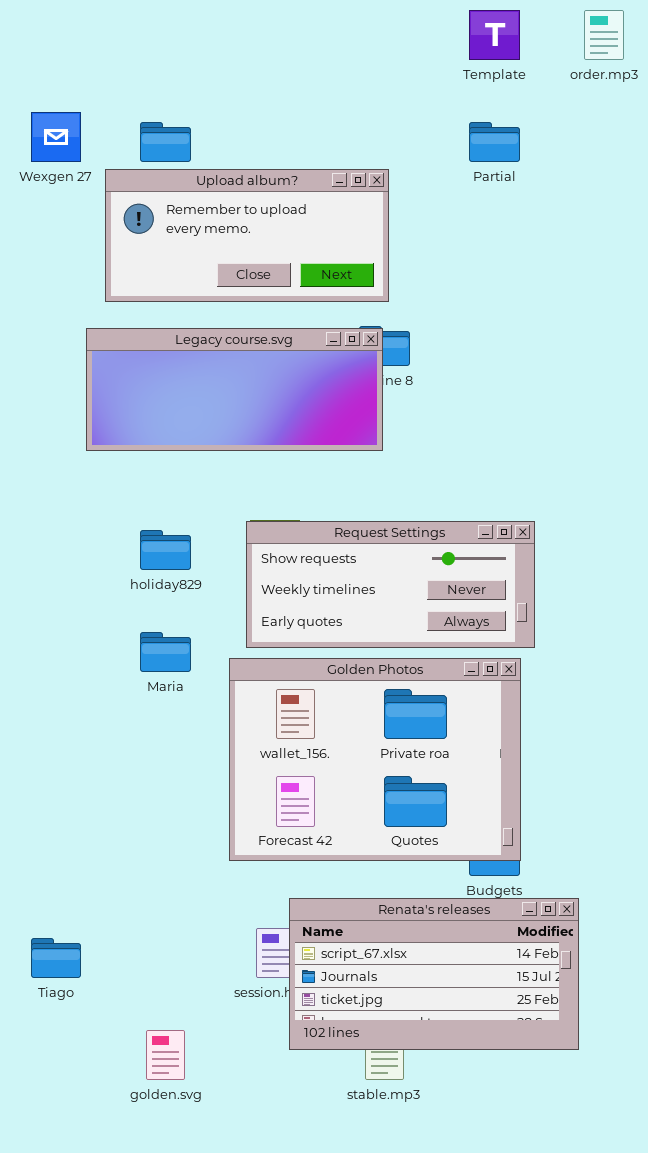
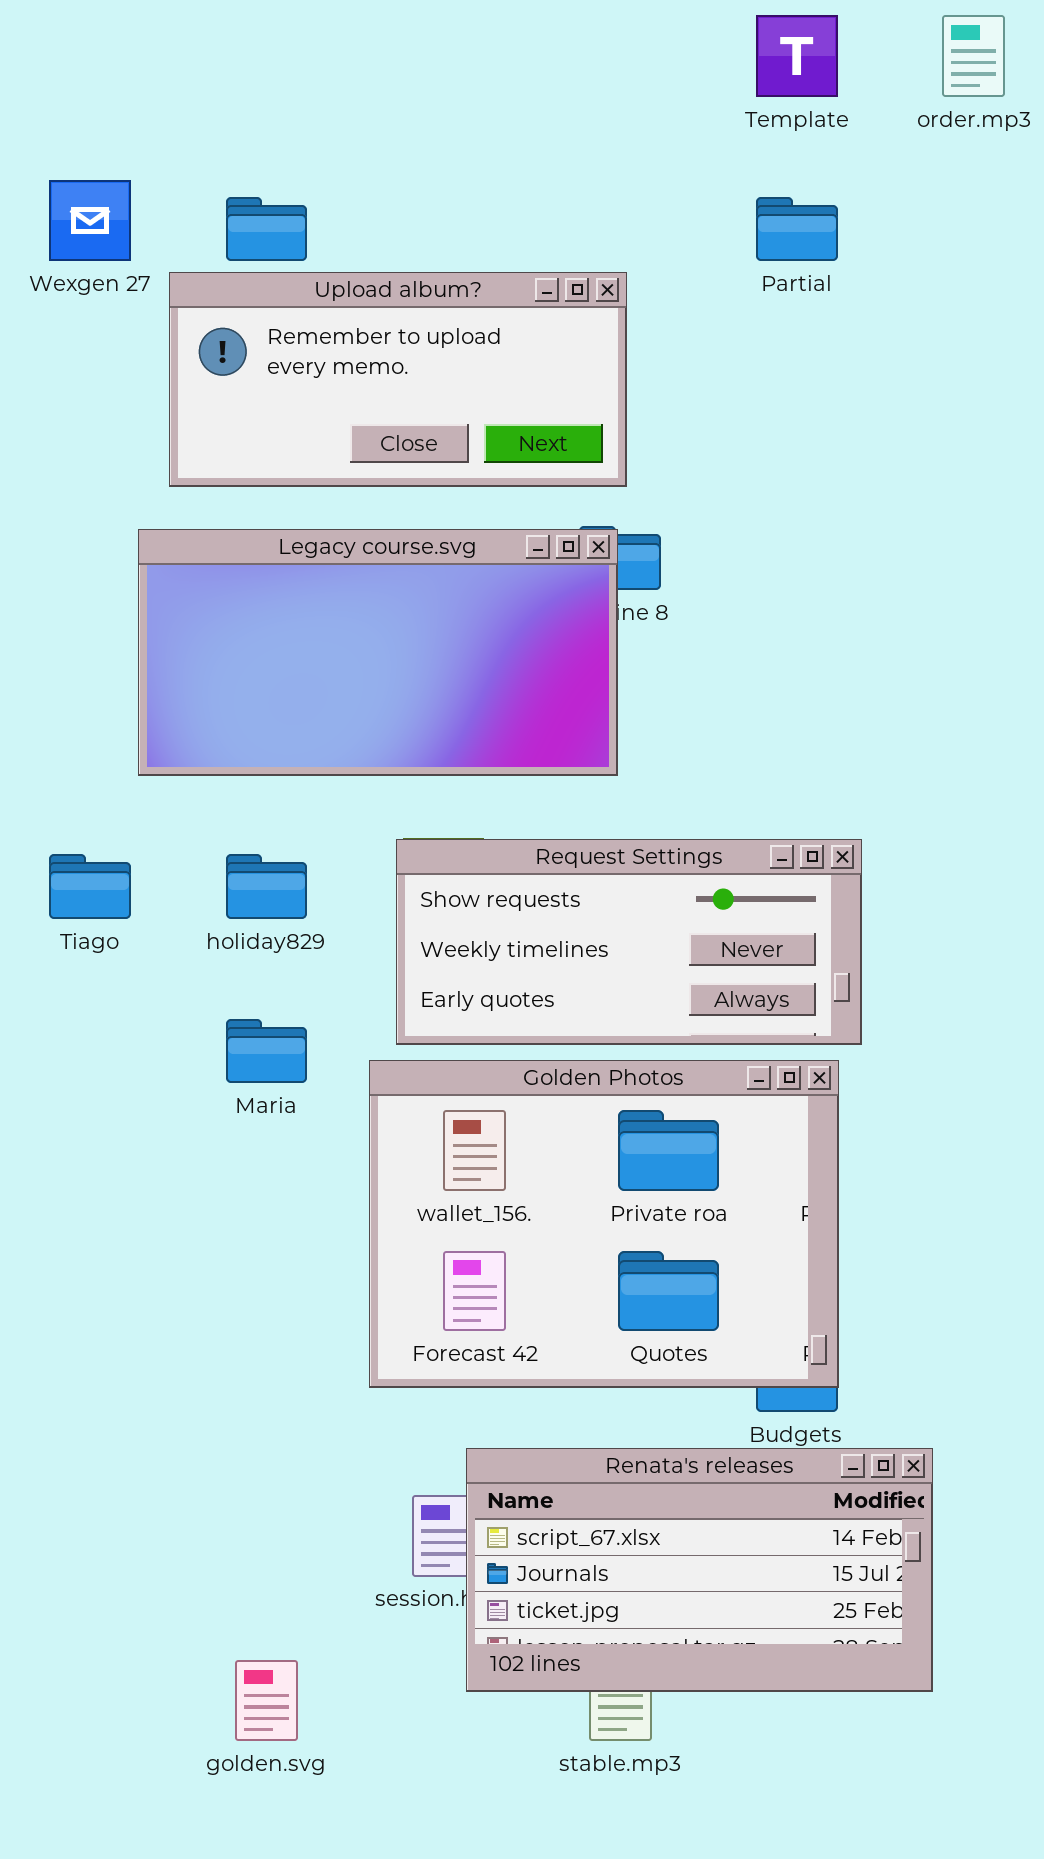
Legacy course.svg: [86,328,383,451] -> [138,529,618,776], resized
Tiago: [31,938,81,978] -> [49,854,131,919], moved

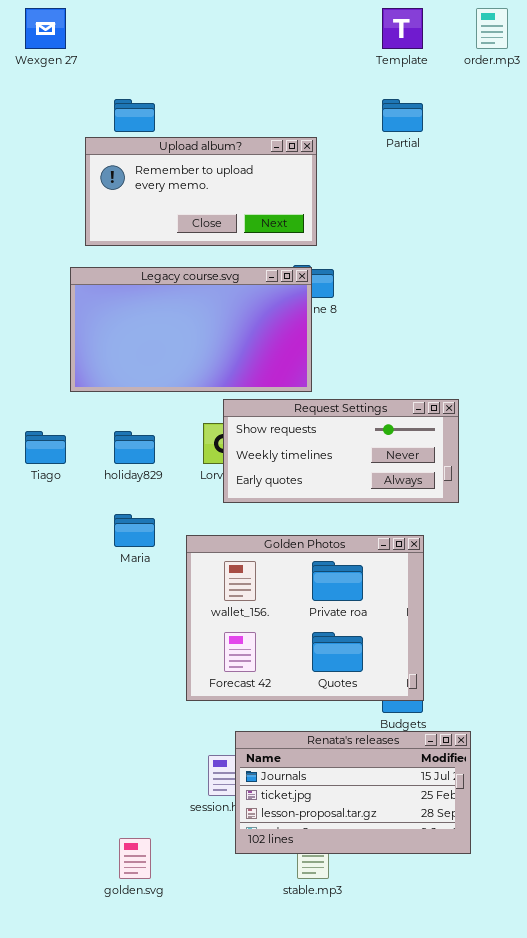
Wexgen 27: [49,180,131,261] -> [25,8,66,49], moved
Request Settings: [396,839,862,1045] -> [223,399,459,503], moved
Renata's releases: [466,1448,933,1692] -> [235,731,471,854], scrolled down 1 row

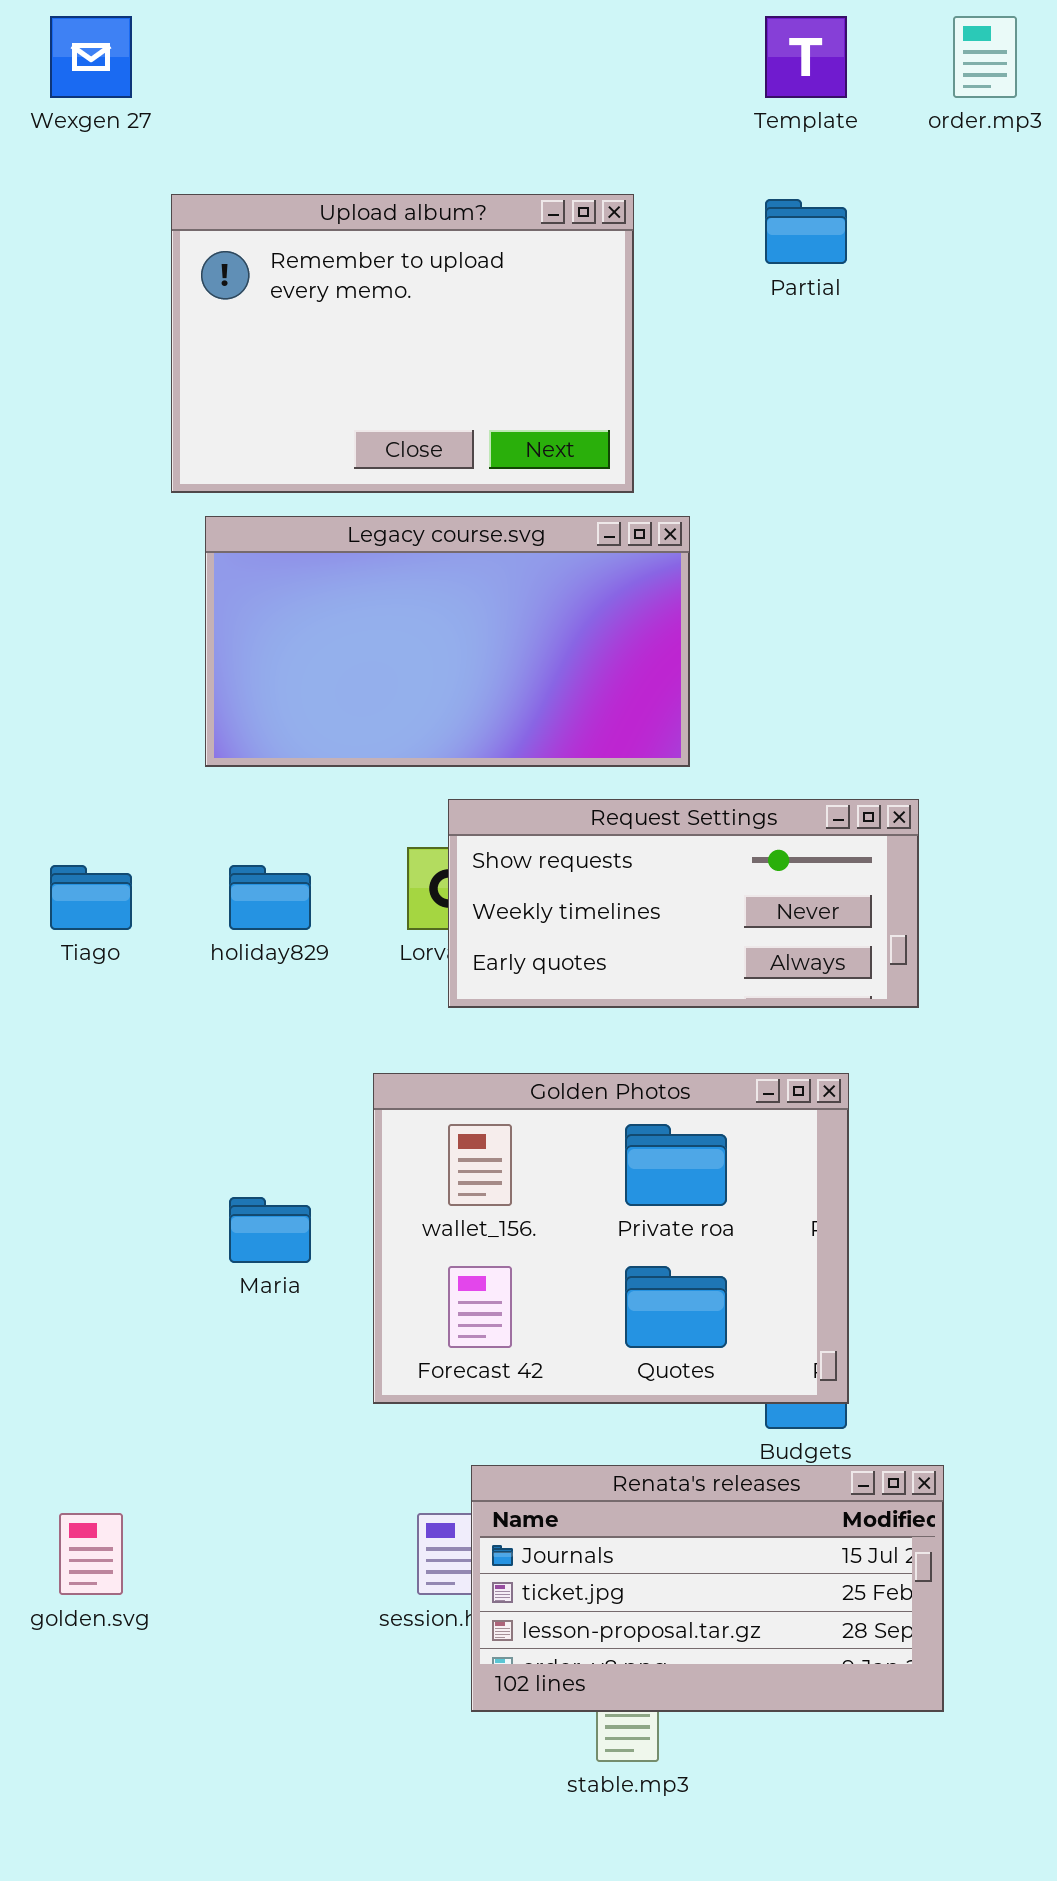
Upload album?: [85,137,317,246] -> [171,194,634,493], resized
Legacy course.svg: [70,267,312,392] -> [205,516,690,767], moved
Maria: [114,514,155,547] -> [229,1197,311,1263], moved
golden.svg: [119,838,151,879] -> [59,1513,123,1595], moved

